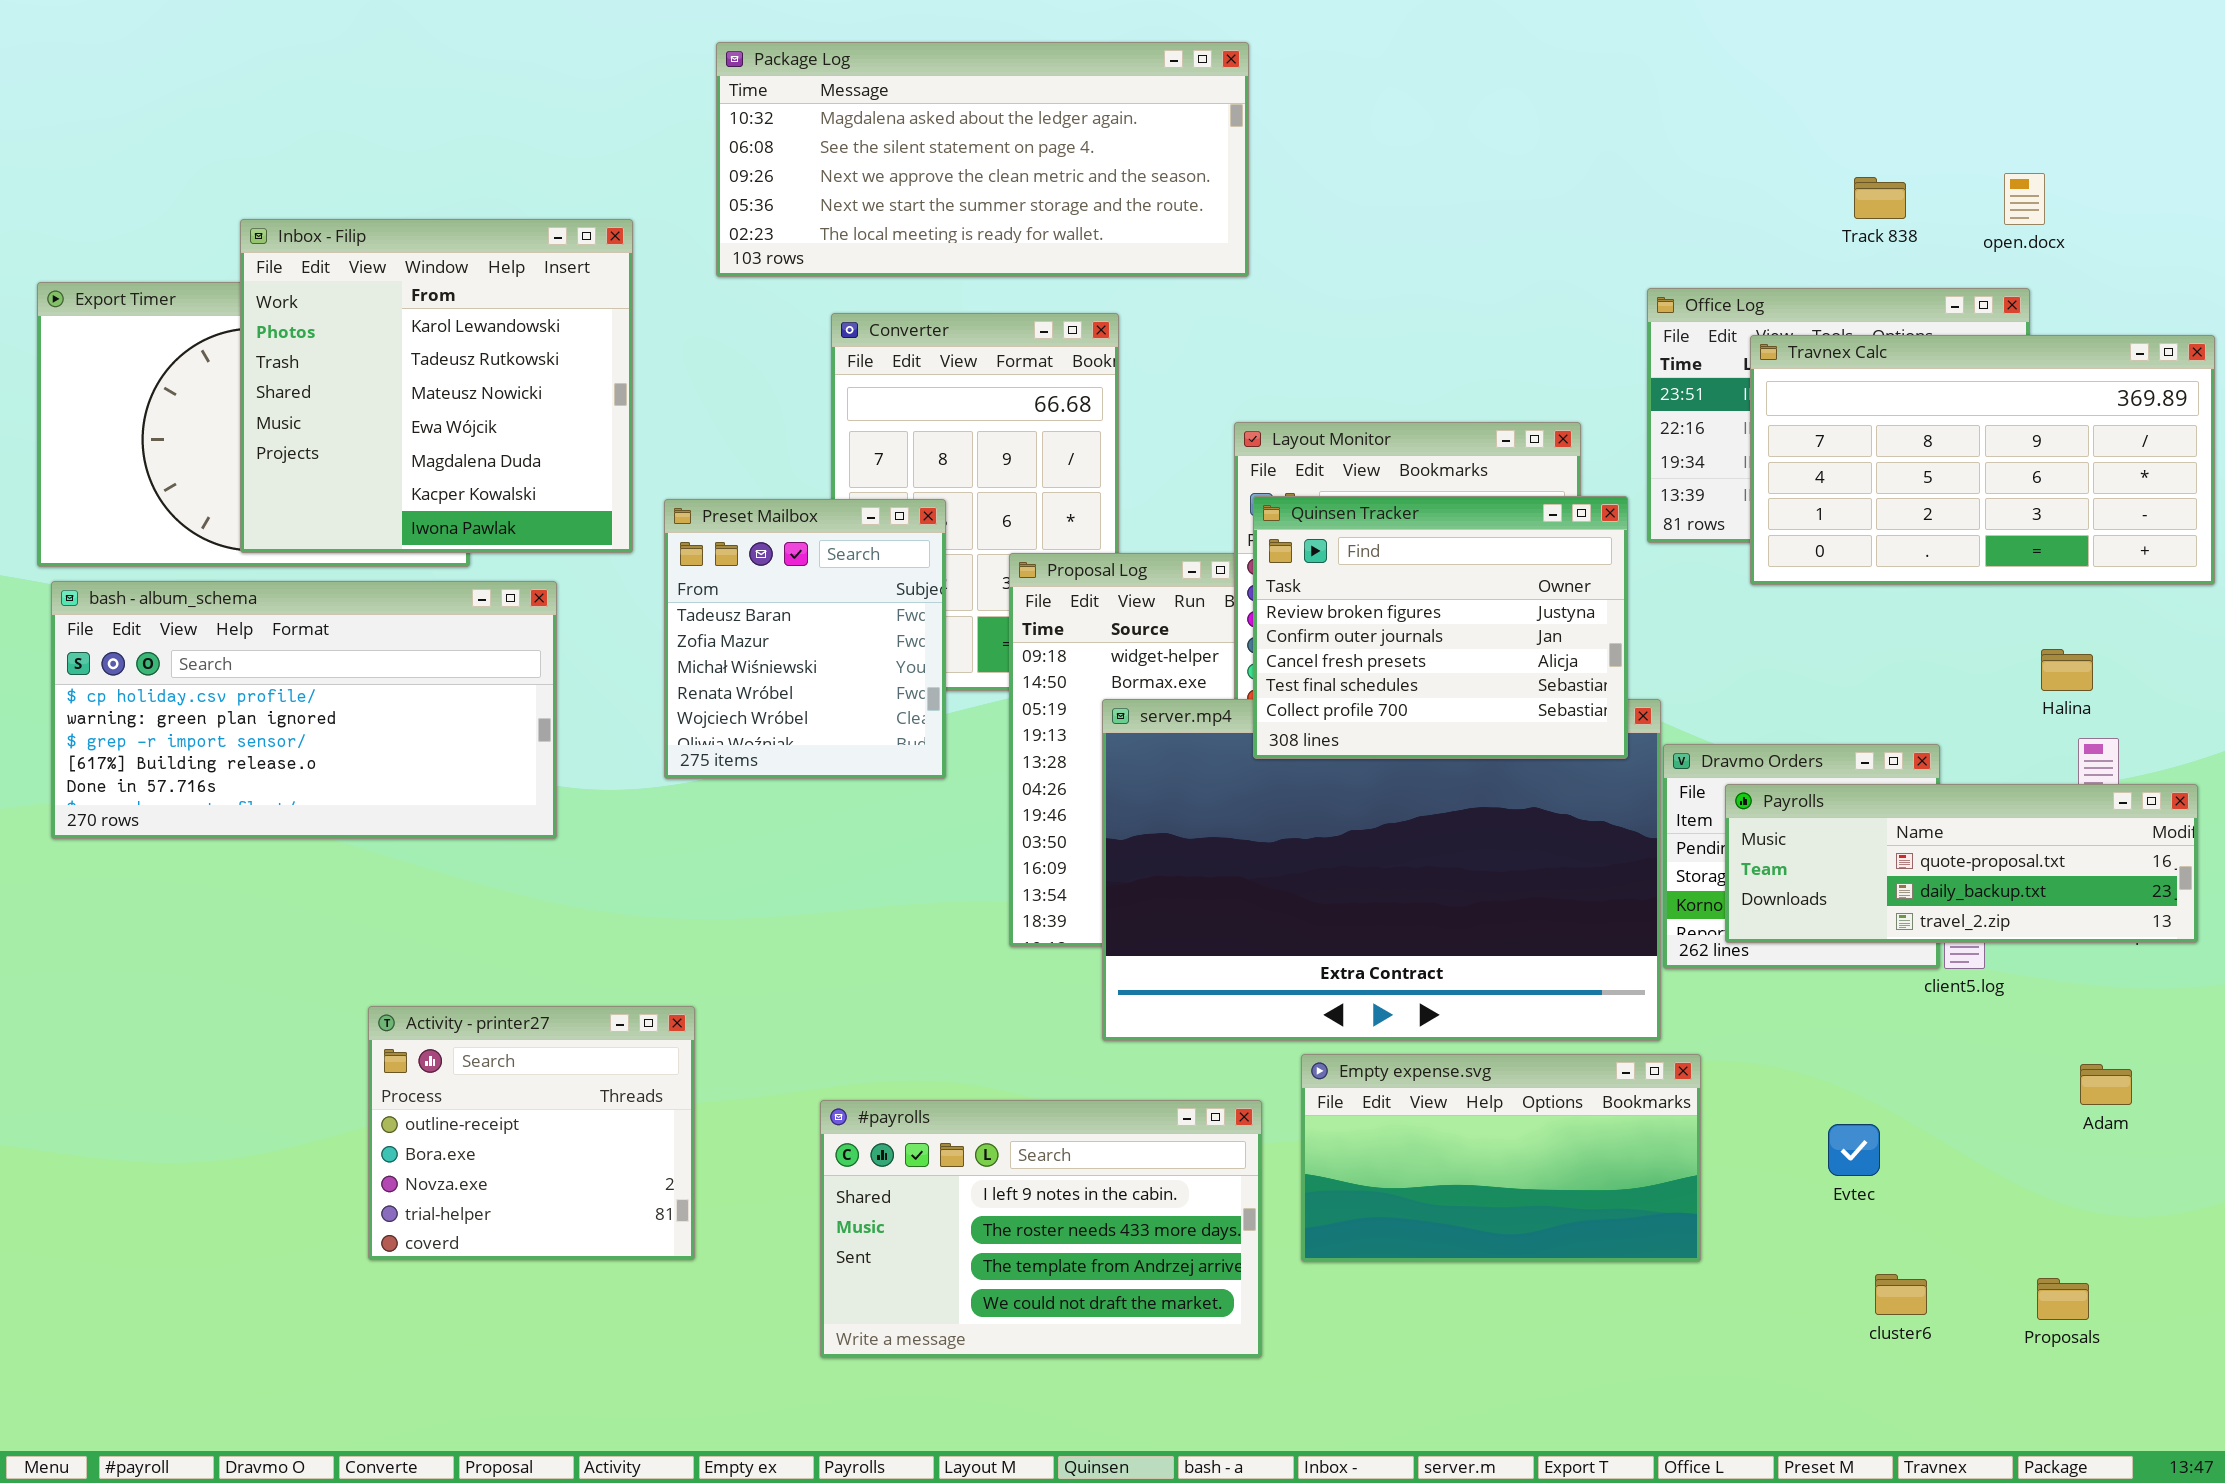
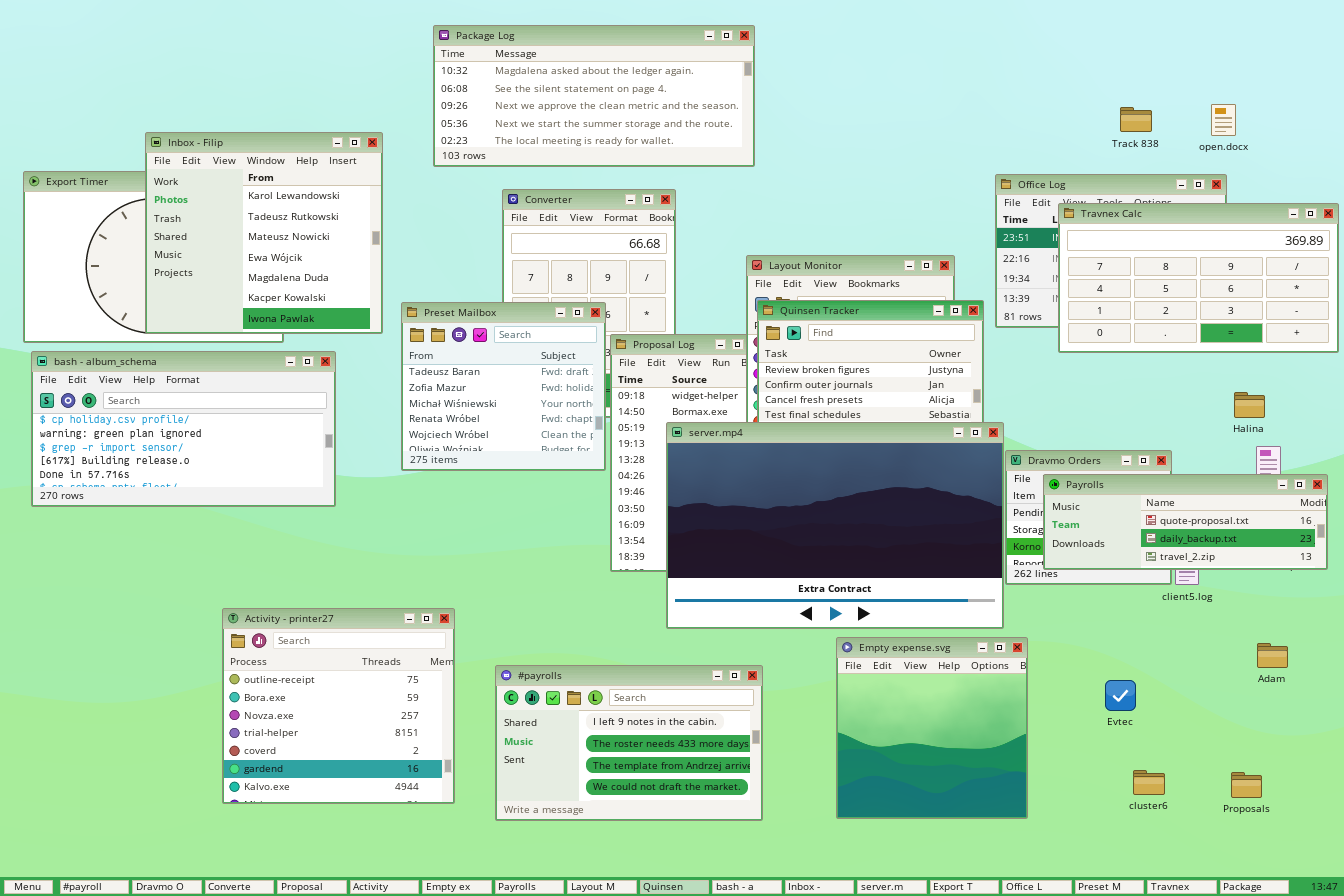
Preset Mailbox: [664,499,946,779] -> [401,302,606,471], resized
server.mp4: [1102,699,1661,1041] -> [666,422,1004,629], raised
Activity - printer27: [368,1006,695,1260] -> [222,608,455,804], resized
Empty expense.svg: [1301,1054,1701,1262] -> [836,637,1028,819], resized

